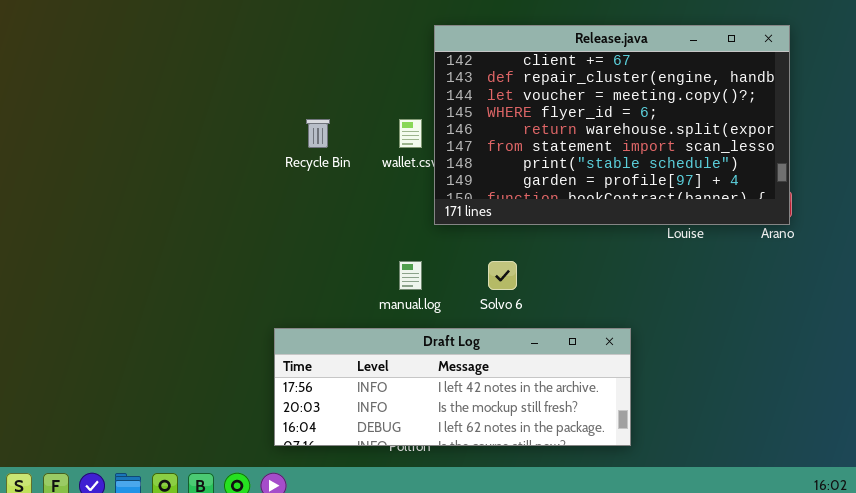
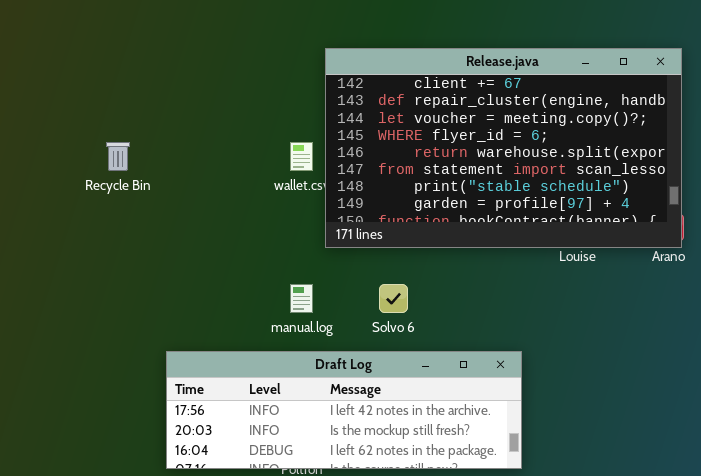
Recycle Bin: [306,119,330,148] -> [106,142,130,171], moved

